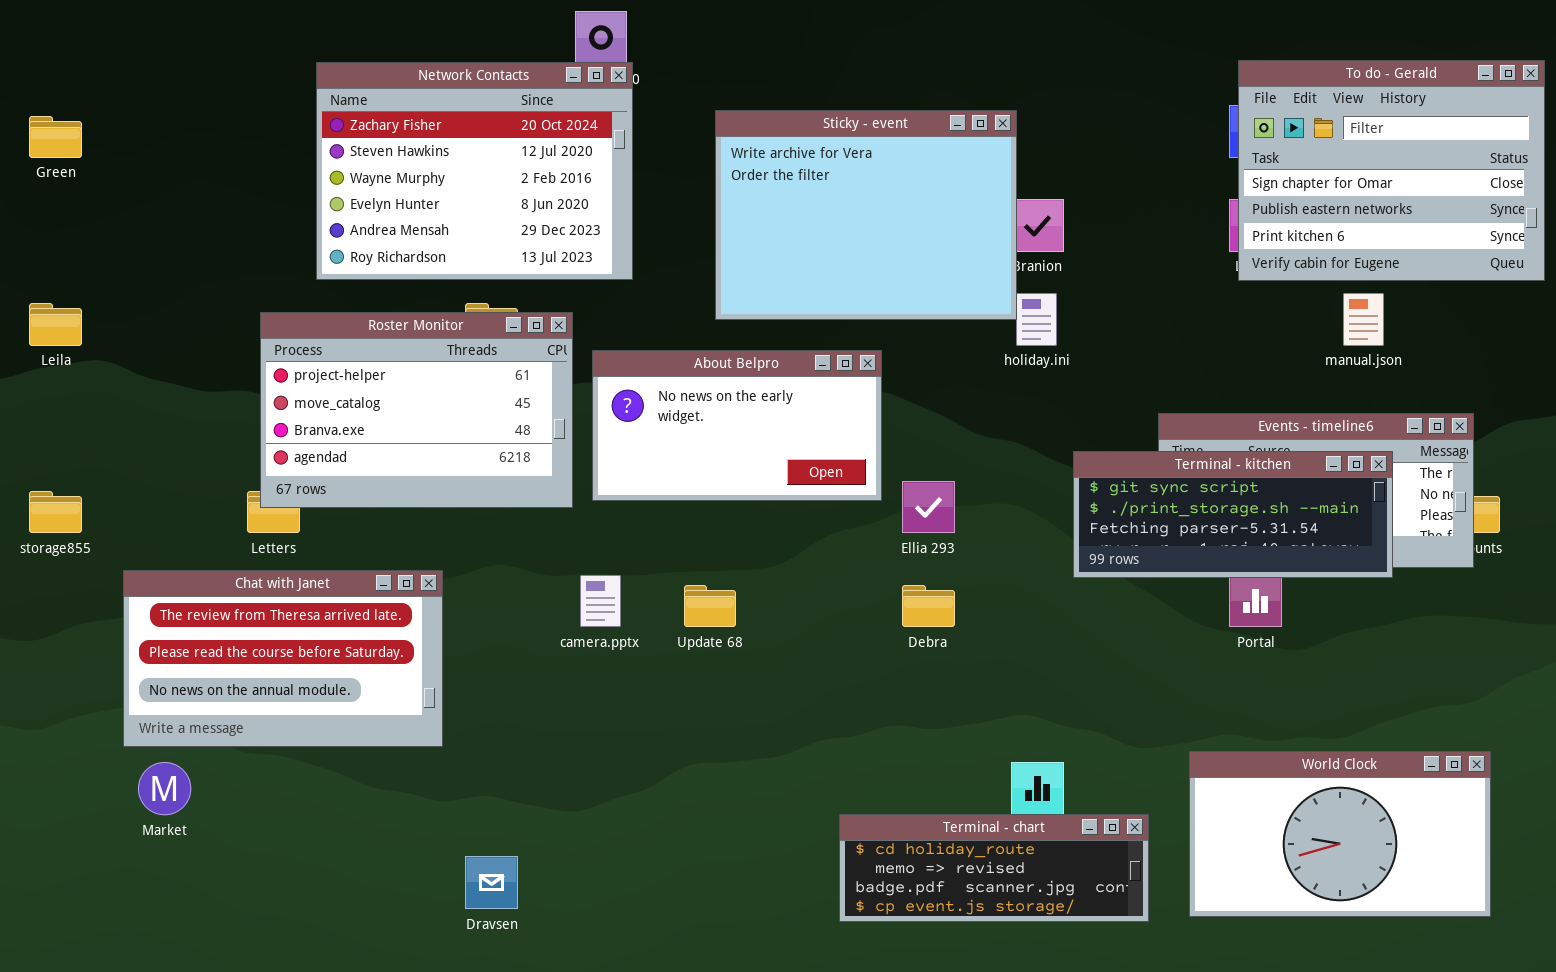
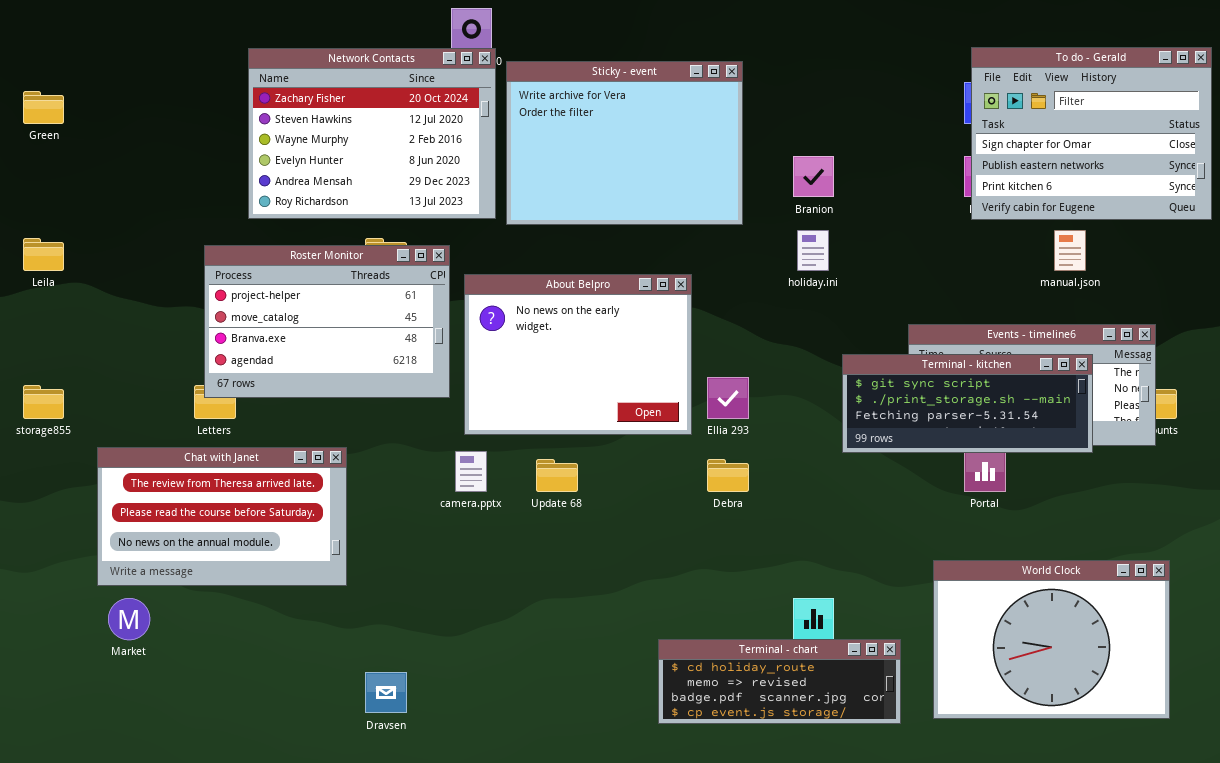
Sticky - event: [715,110,1017,320] -> [506,61,743,225], moved
About Belpro: [592,350,882,501] -> [464,274,692,435], resized
World Clock: [1189,751,1491,917] -> [933,560,1170,719], resized

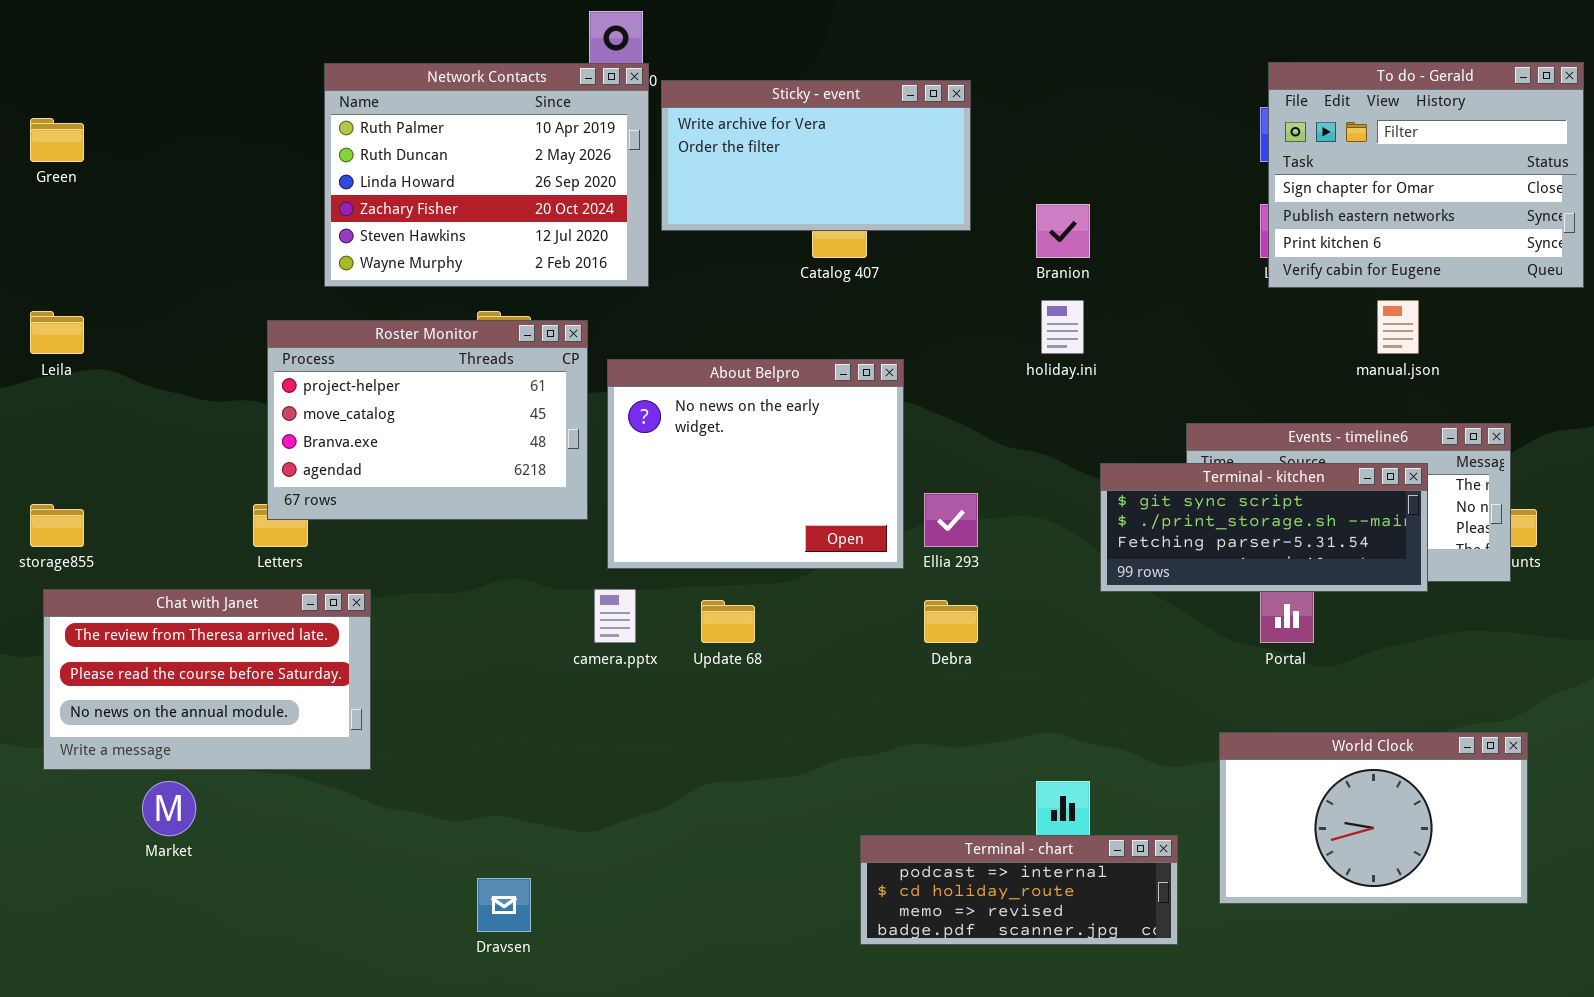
Network Contacts: [248,48,496,219] -> [324,63,649,287], scrolled up 3 rows
Sticky - event: [506,61,743,225] -> [661,80,971,231], resized
Chat with Janet: [97,447,347,586] -> [43,589,371,770], moved
World Clock: [933,560,1170,719] -> [1219,732,1528,904], resized
Terminal - chart: [658,639,901,724] -> [860,835,1178,945], scrolled up 1 row

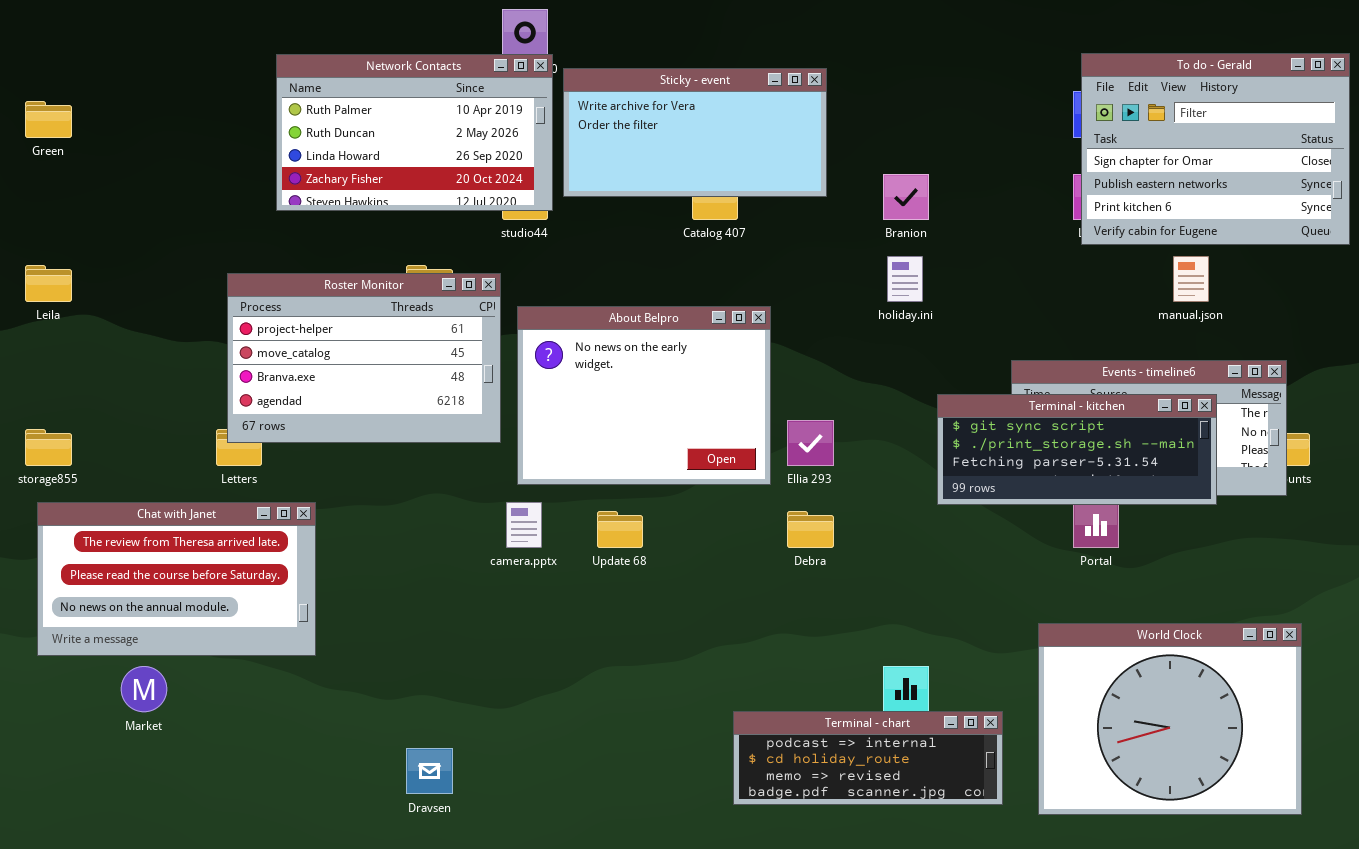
Network Contacts: [324,63,649,287] -> [276,54,553,211], resized
World Clock: [1219,732,1528,904] -> [1038,623,1302,815], resized

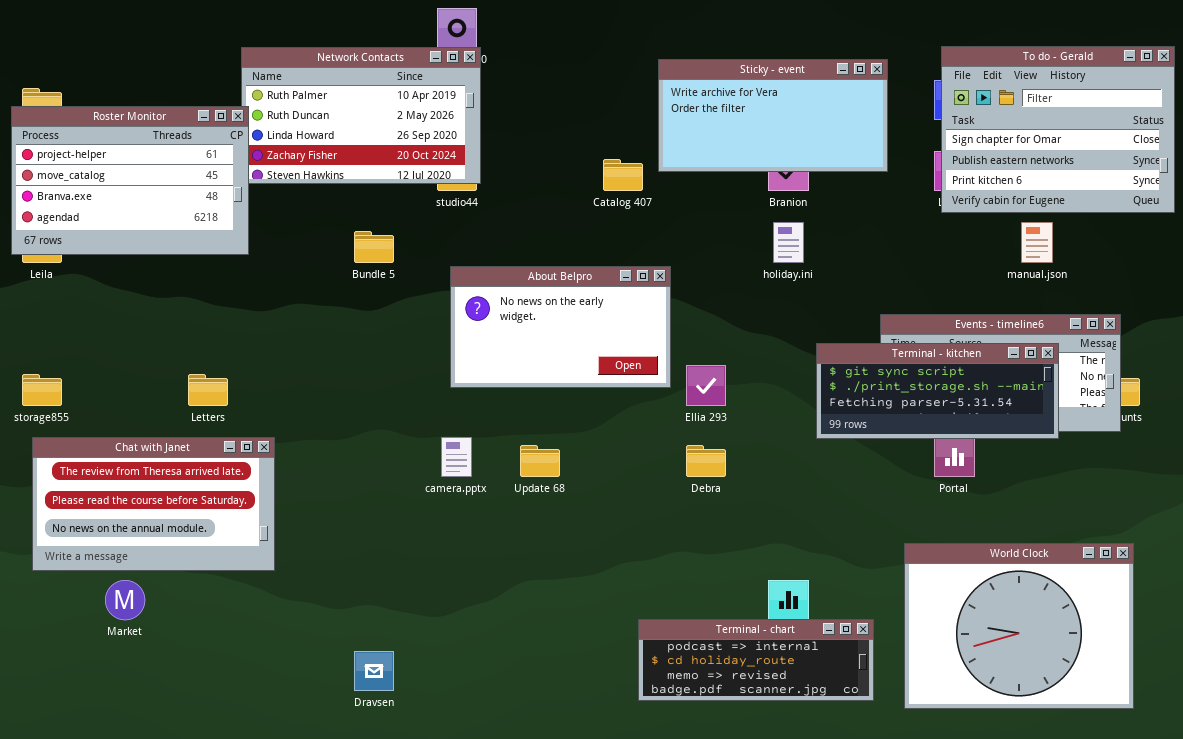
Sticky - event: [563,68,827,197] -> [658,59,888,172], moved
Roster Monitor: [227,273,501,443] -> [11,106,249,255], moved
About Belpro: [517,306,771,485] -> [450,266,671,388], resized

